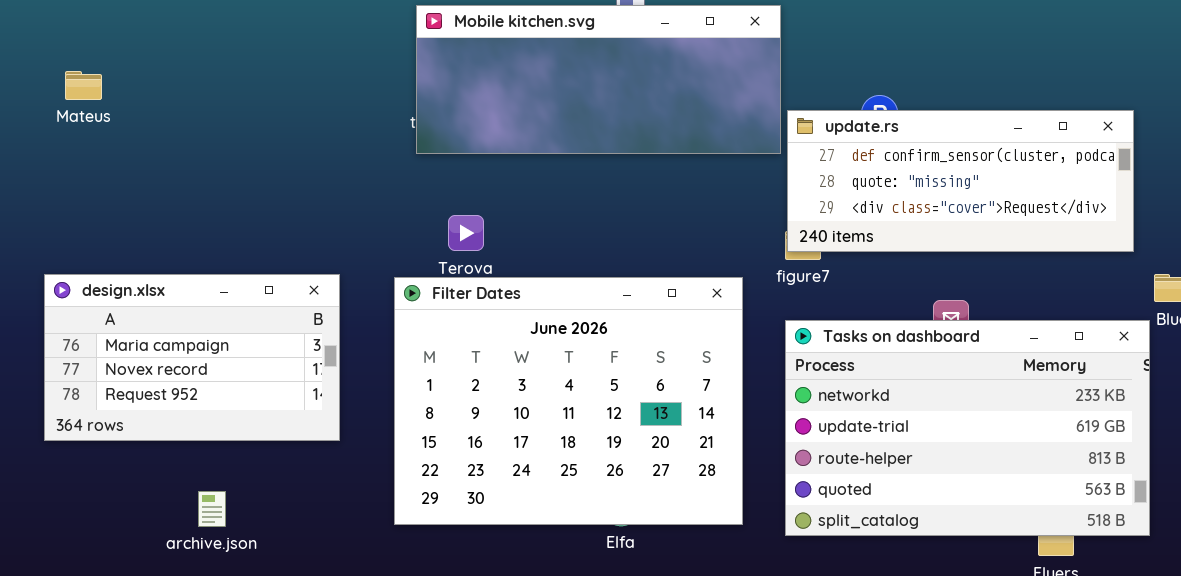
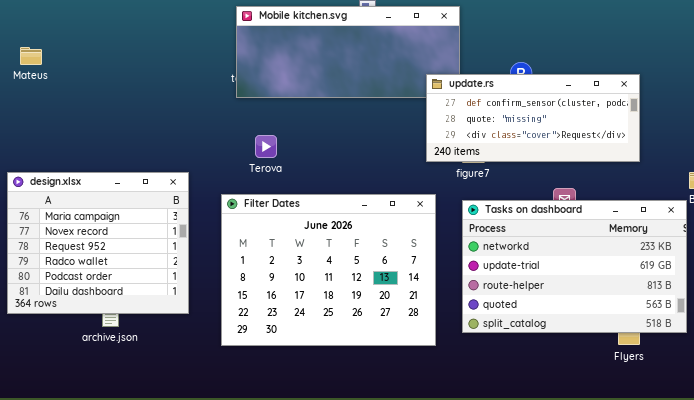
update.rs: [787,110,1134,252] -> [426,74,640,162], moved
design.xlsx: [44,274,340,441] -> [7,172,189,314], resized
Filter Dates: [394,277,743,525] -> [221,194,436,346], moved

